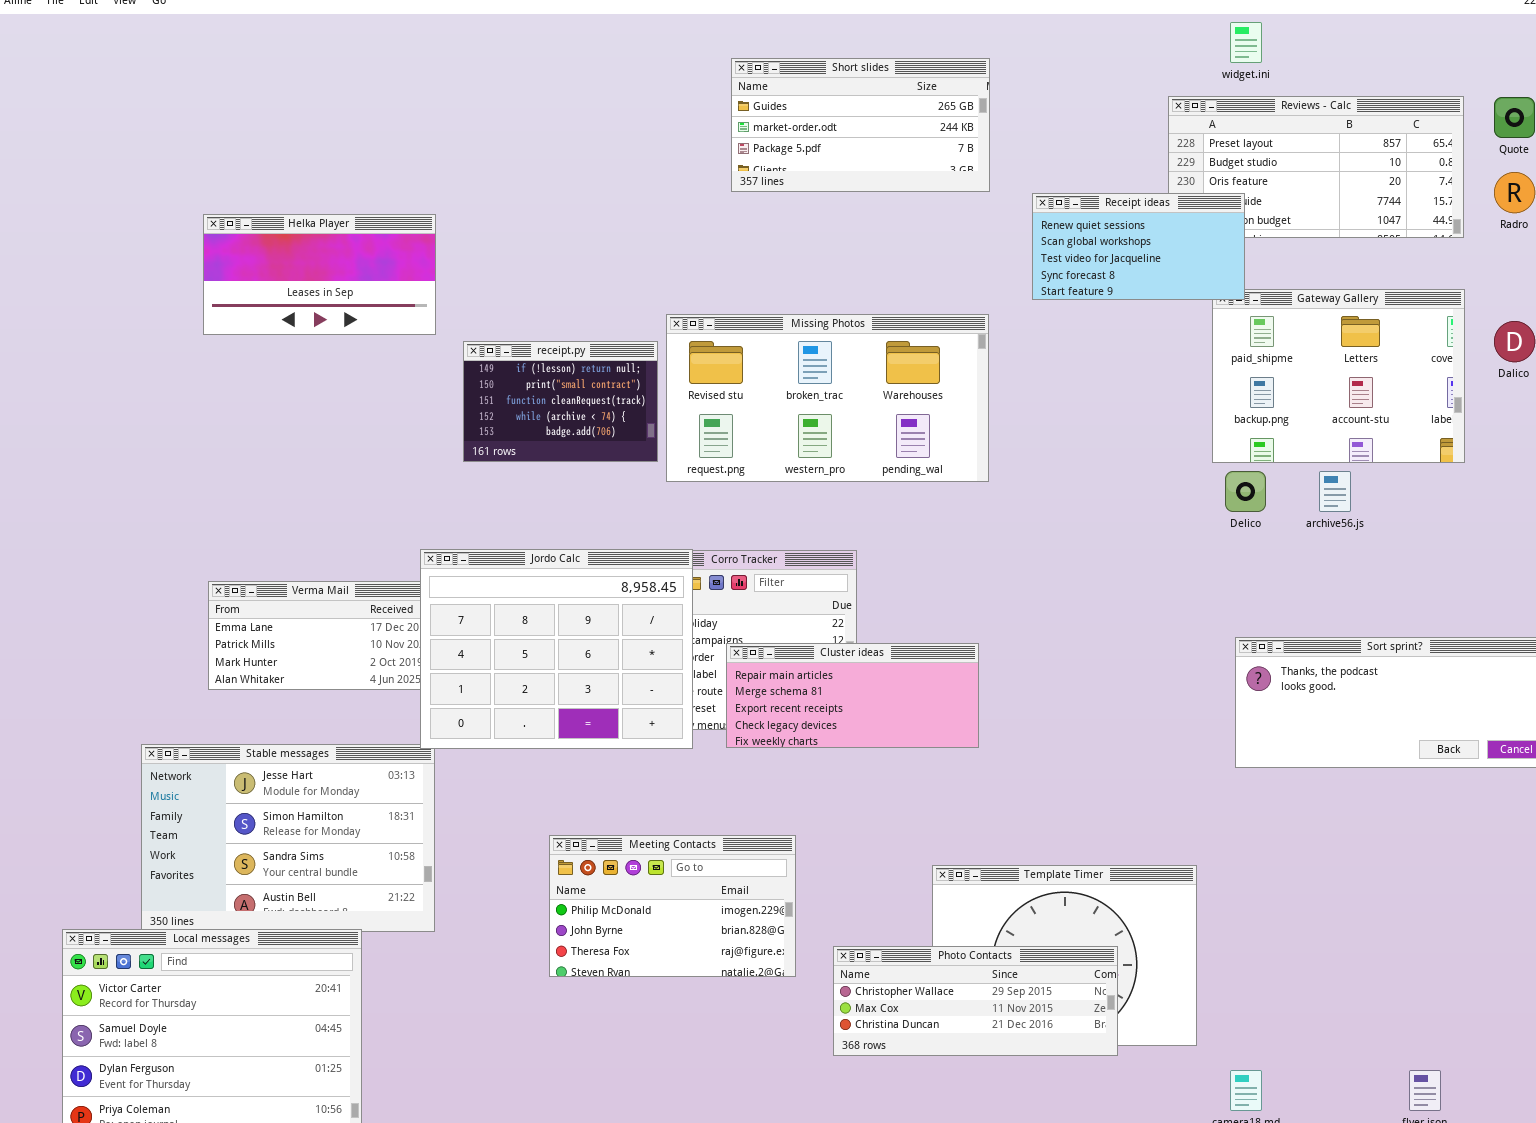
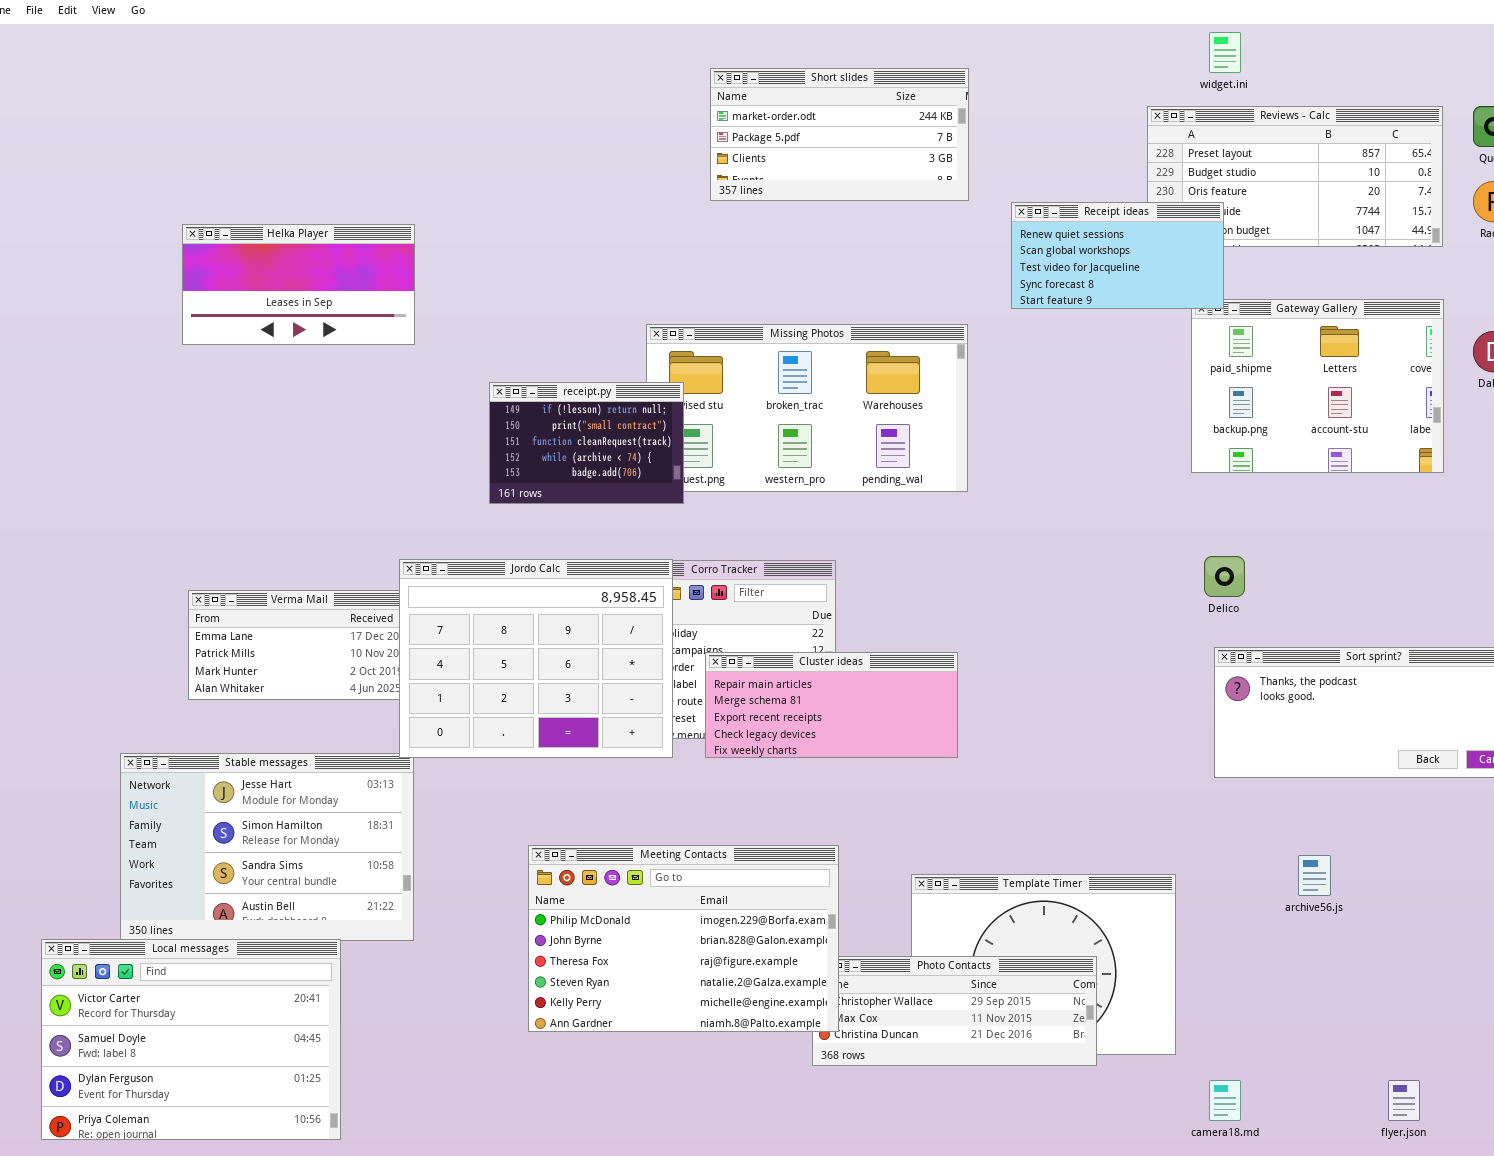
Short slides: [731,58,990,192] -> [710,68,969,201], scrolled down 1 row
receipt.py: [463,341,658,462] -> [489,382,684,504], moved
Delico: [1225,471,1266,512] -> [1204,556,1245,597], moved
archive56.js: [1319,471,1351,512] -> [1298,855,1331,896], moved
Meeting Contacts: [549,835,796,977] -> [528,845,839,1032], resized

